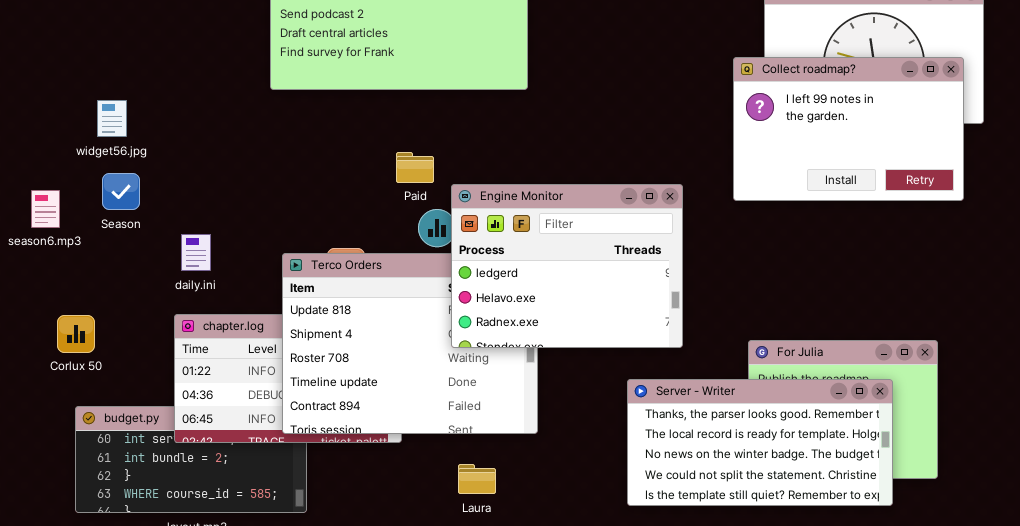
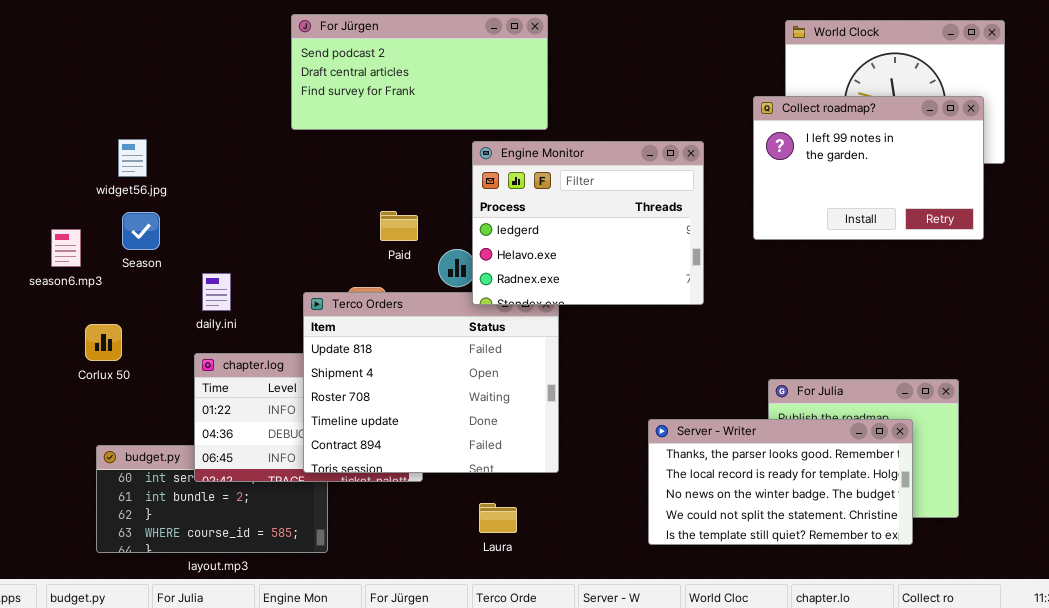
Paid: [396,152,434,183] -> [380,211,418,241], moved
Engine Monitor: [451,184,683,348] -> [472,141,704,305], moved
Corlux 50: [57,315,95,353] -> [85,324,122,361], moved

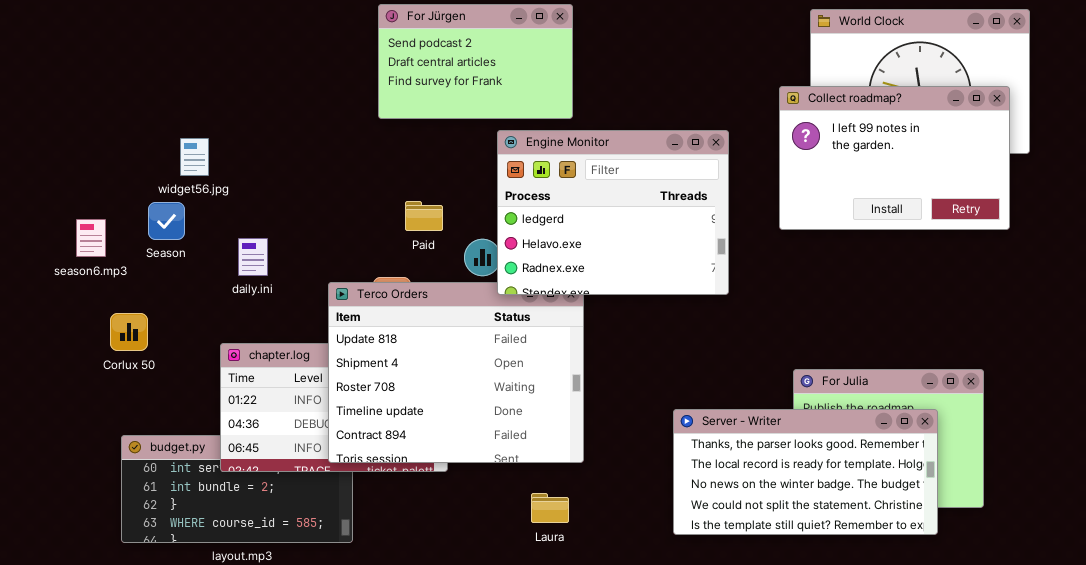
For Jürgen: [291,14,548,130] -> [378,4,573,119], resized
widget56.jpg: [118,139,147,177] -> [180,138,209,176], moved
daily.ini: [202,273,231,311] -> [238,238,268,276], moved
Laura: [479,503,517,533] -> [531,493,569,523], moved

